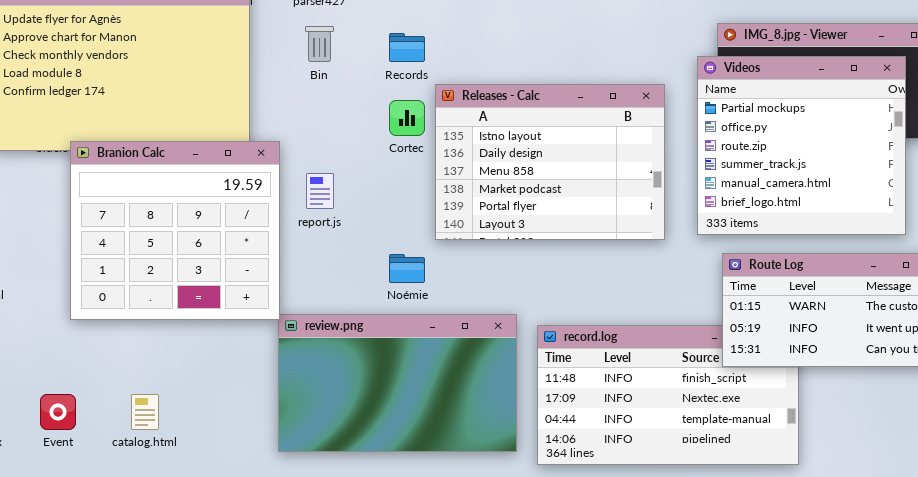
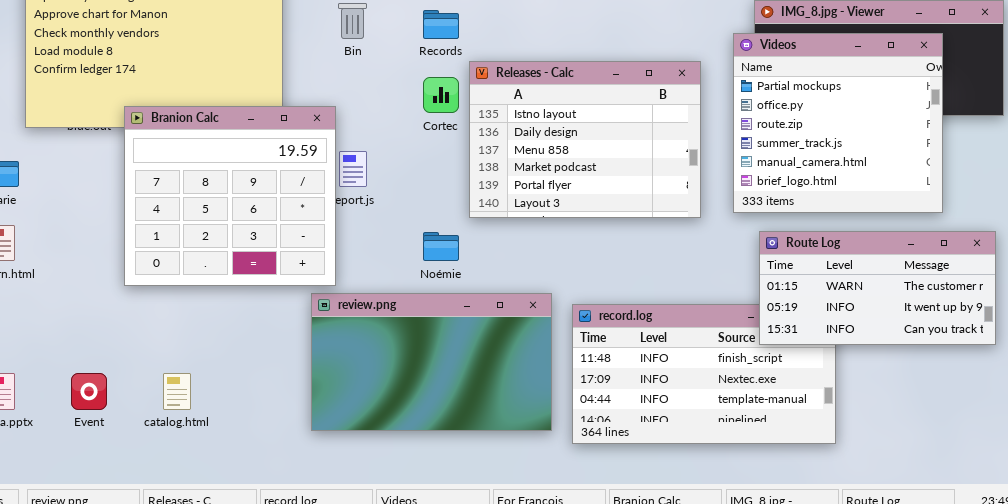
Branion Calc: [70,141,280,320] -> [124,106,336,286], moved

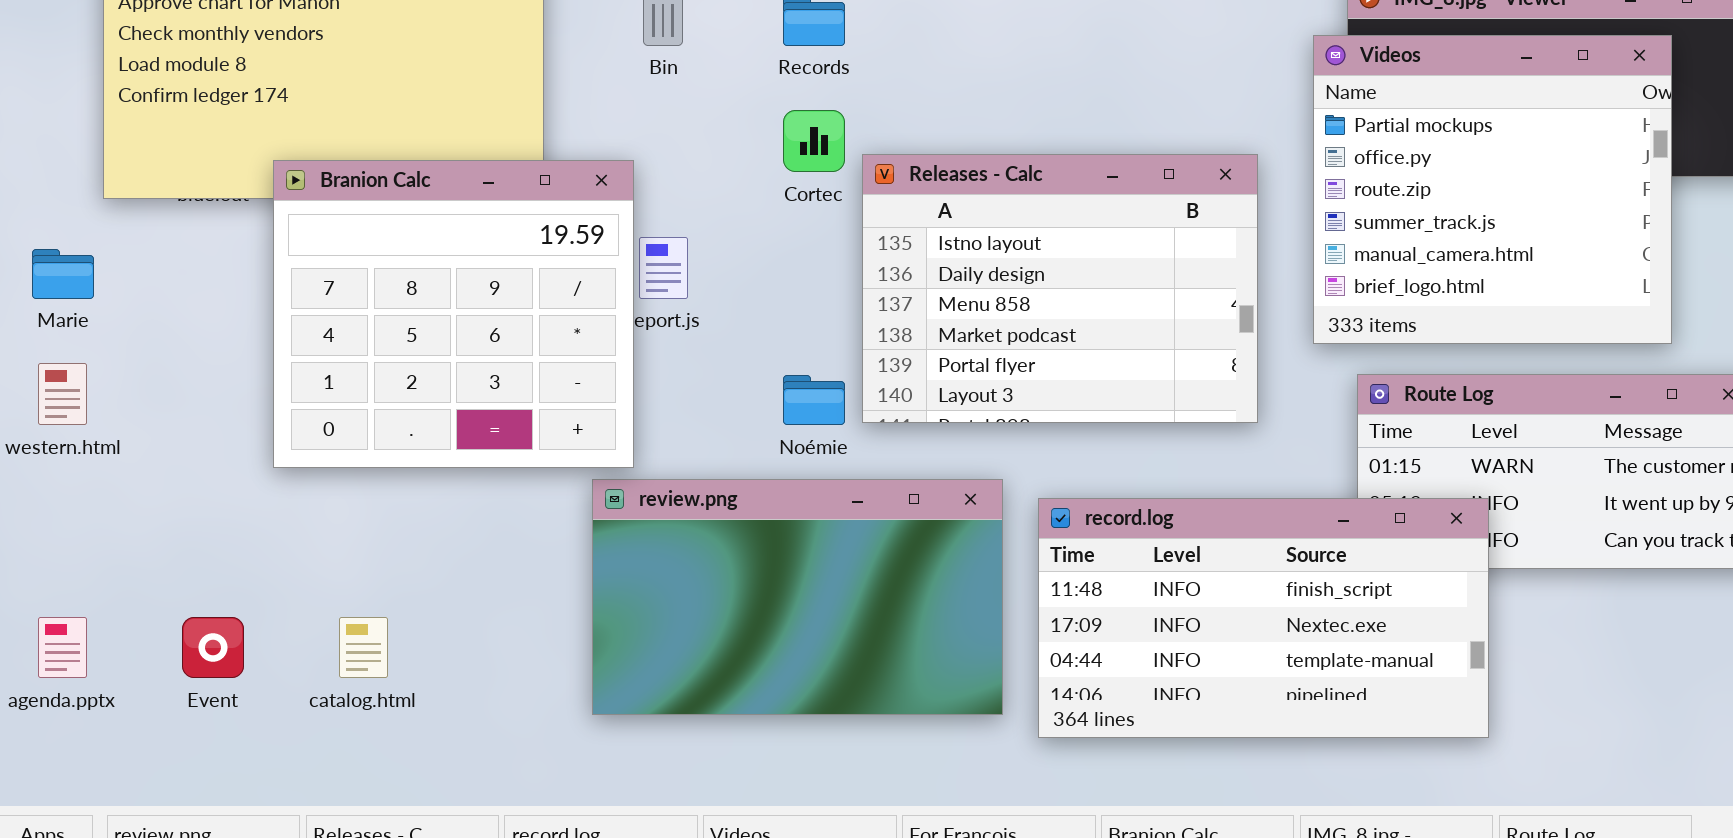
Releases - Calc: [469,61,701,218] -> [862,154,1258,423], moved
record.log: [572,304,836,444] -> [1038,498,1489,738], raised

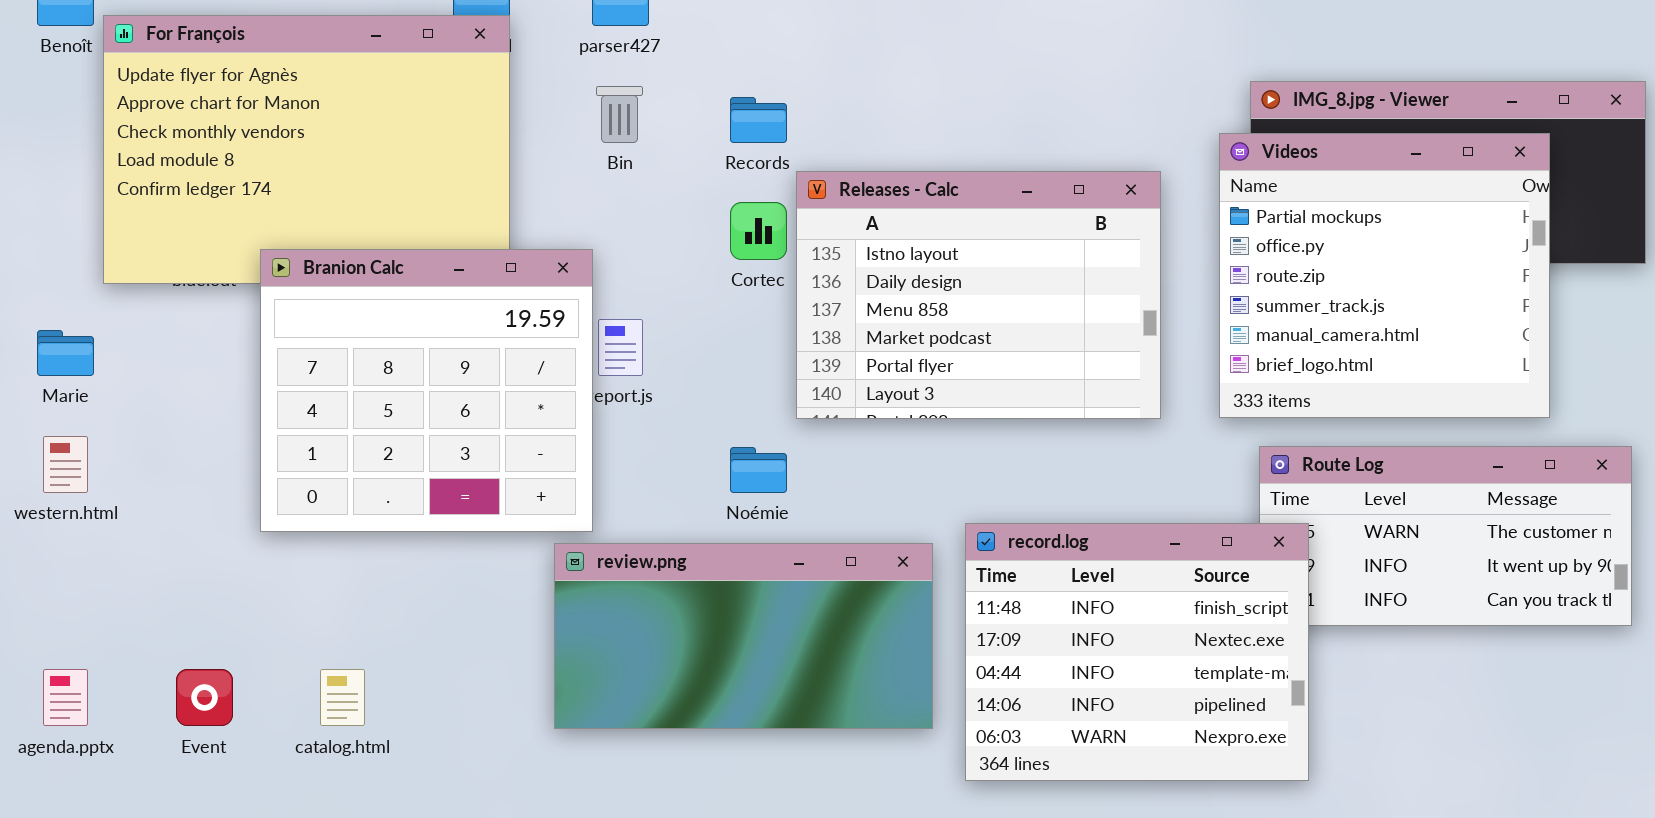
Releases - Calc: [862,154,1258,423] -> [796,171,1161,419], moved
review.png: [592,479,1003,715] -> [554,543,933,729], resized
record.log: [1038,498,1489,738] -> [965,523,1309,781], resized

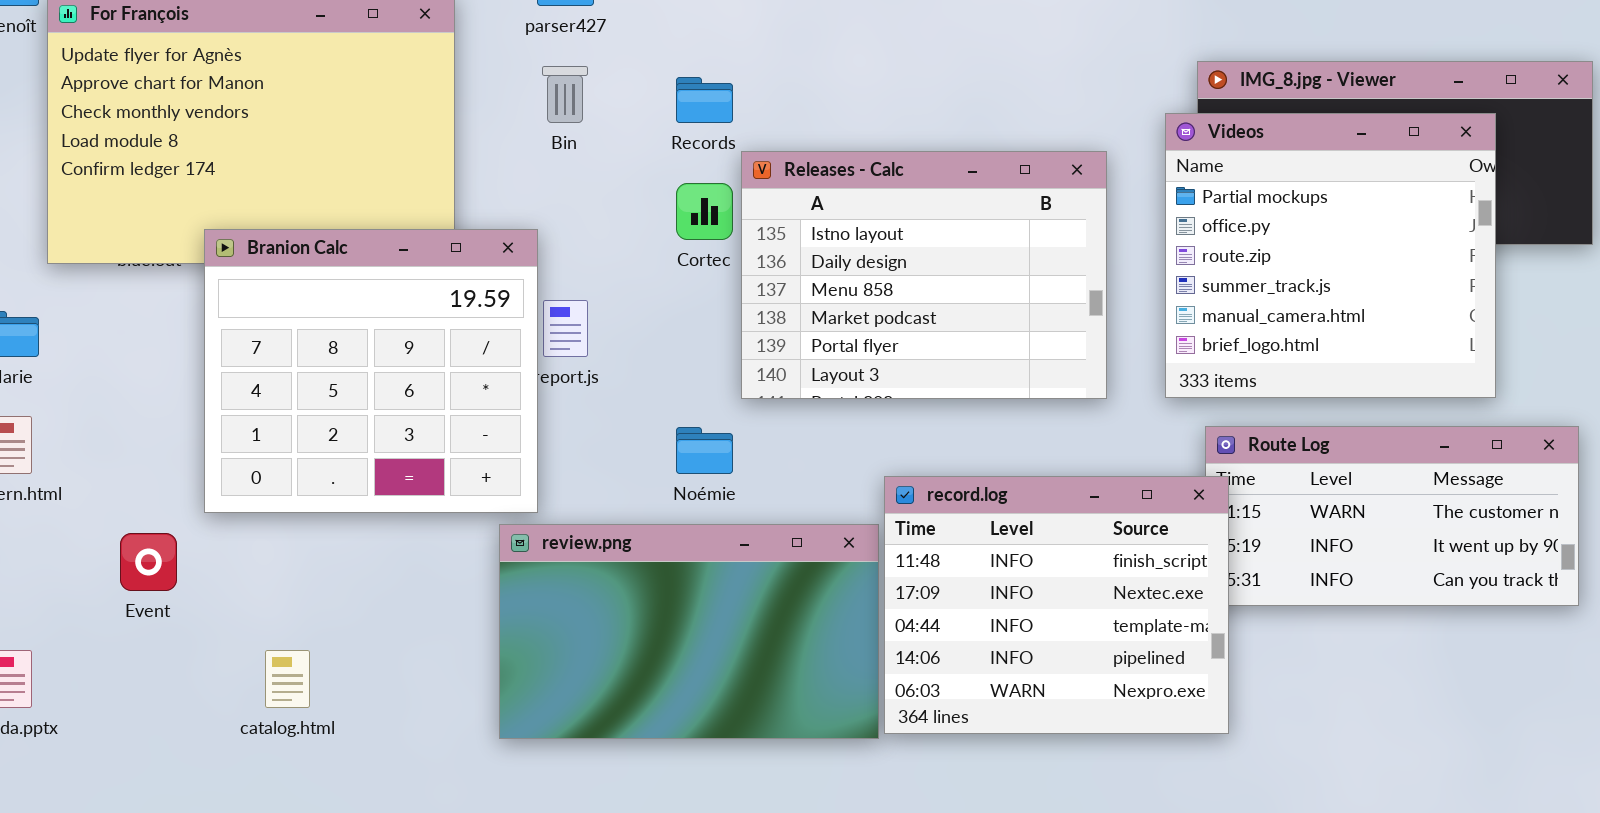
record.log: [965,523,1309,781] -> [884,476,1229,734], moved
review.png: [554,543,933,729] -> [499,524,879,739], resized
Event: [176,669,233,726] -> [120,533,177,591], moved

